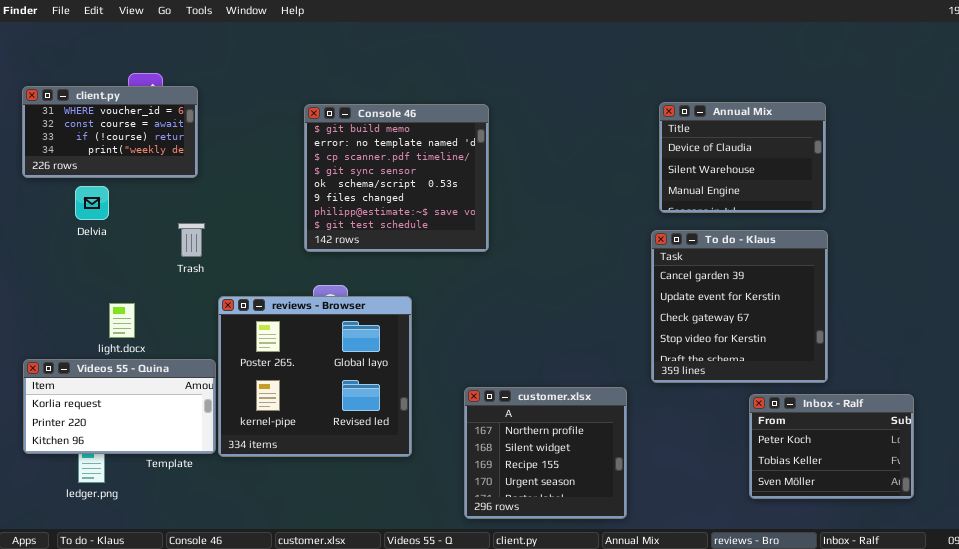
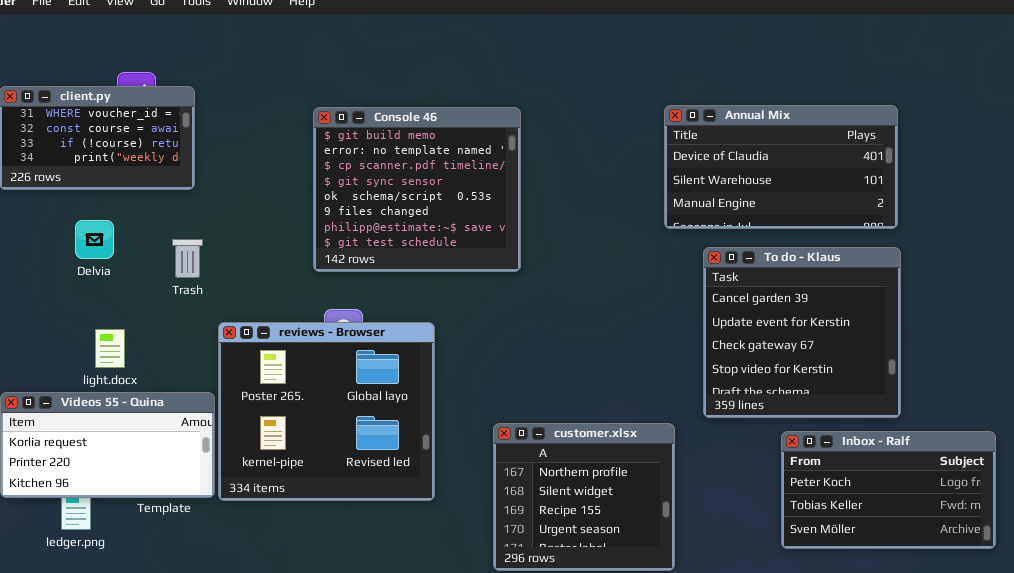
Annual Mix: [659,102,826,213] -> [664,105,898,229], resized
Delvia: [75,186,109,220] -> [75,220,114,259], moved
Inbox - Ralf: [749,394,914,499] -> [781,431,996,549], resized

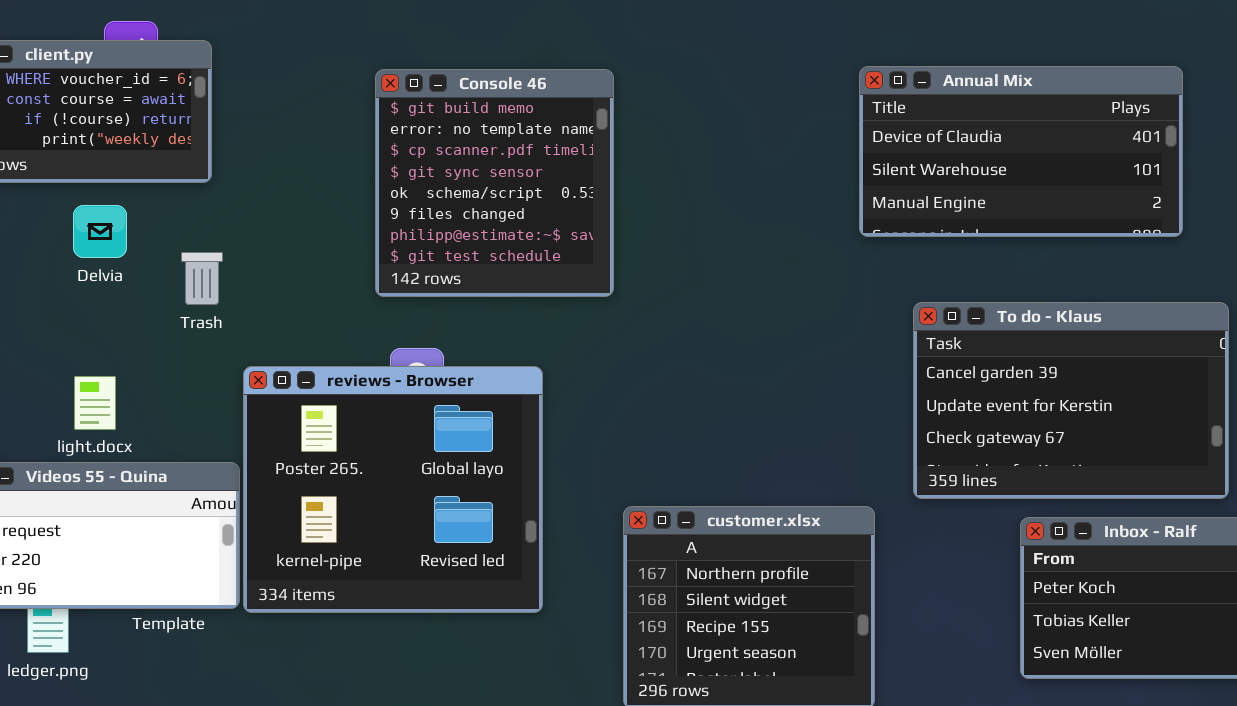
Console 46: [313,107,521,272] -> [375,69,614,297], resized
Delvia: [75,220,114,259] -> [73,205,127,258], moved
To do - Klaus: [703,247,901,418] -> [913,302,1229,499], resized

